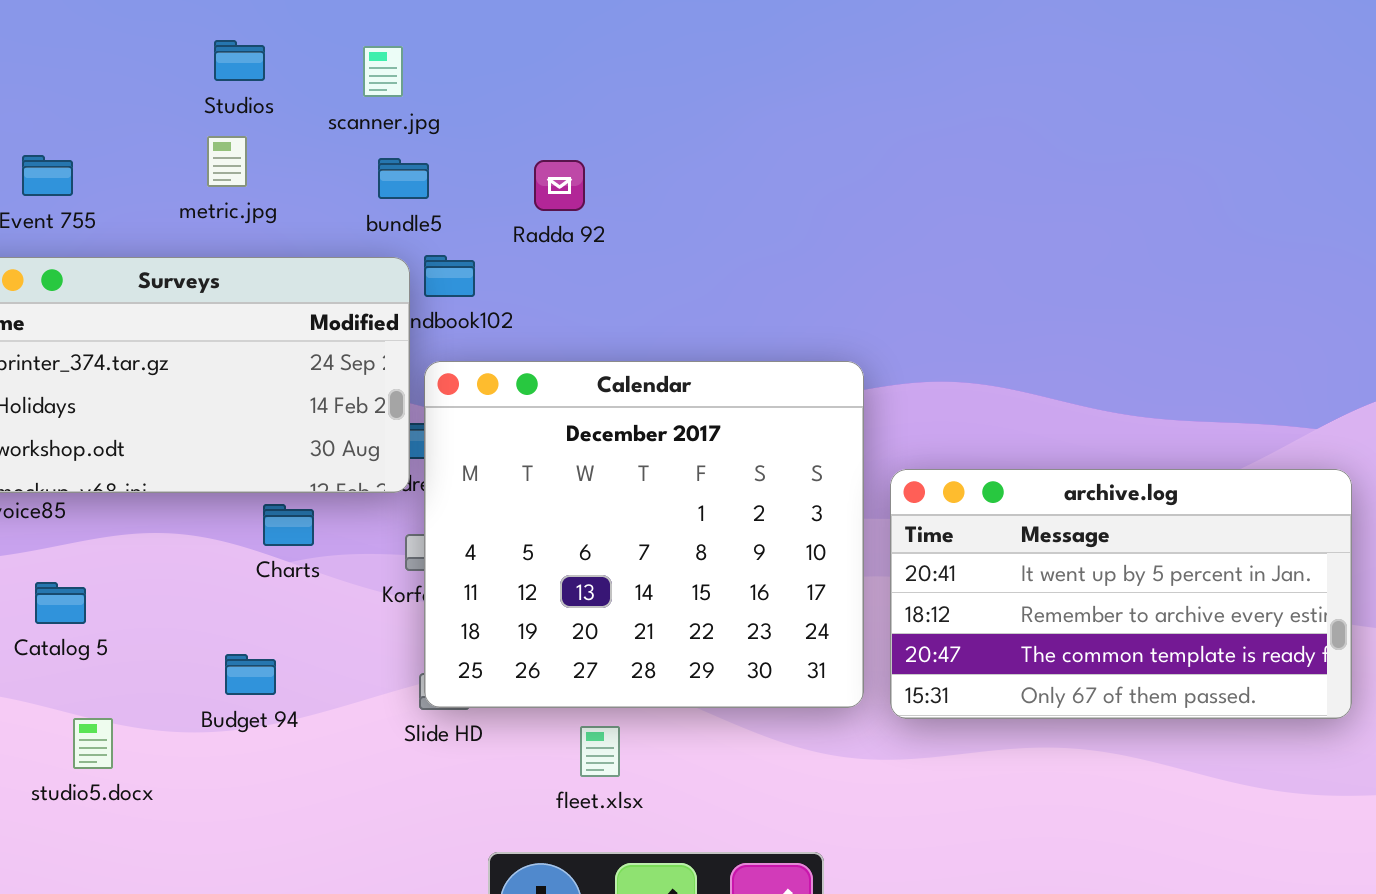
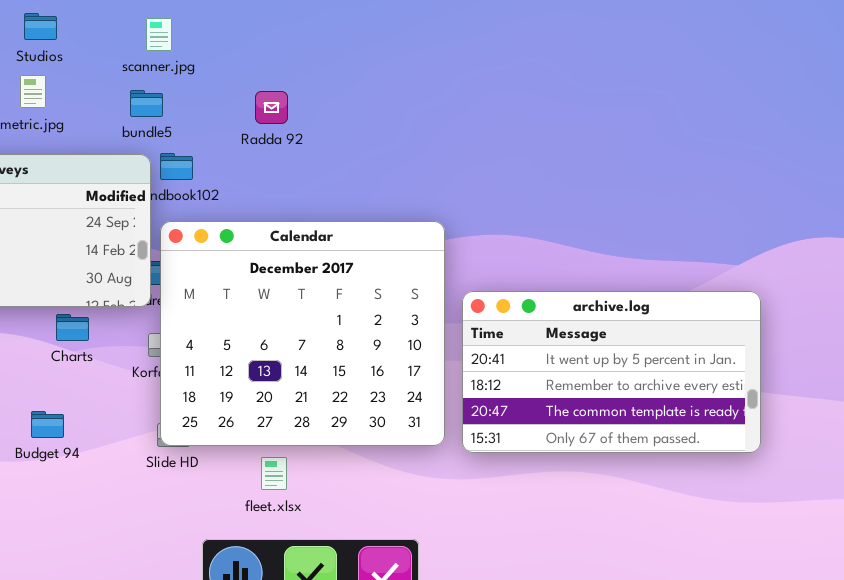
scanner.jpg: [363,46,403,97] -> [146,18,172,51], moved
Radda 92: [534,160,585,211] -> [255,91,288,124], moved

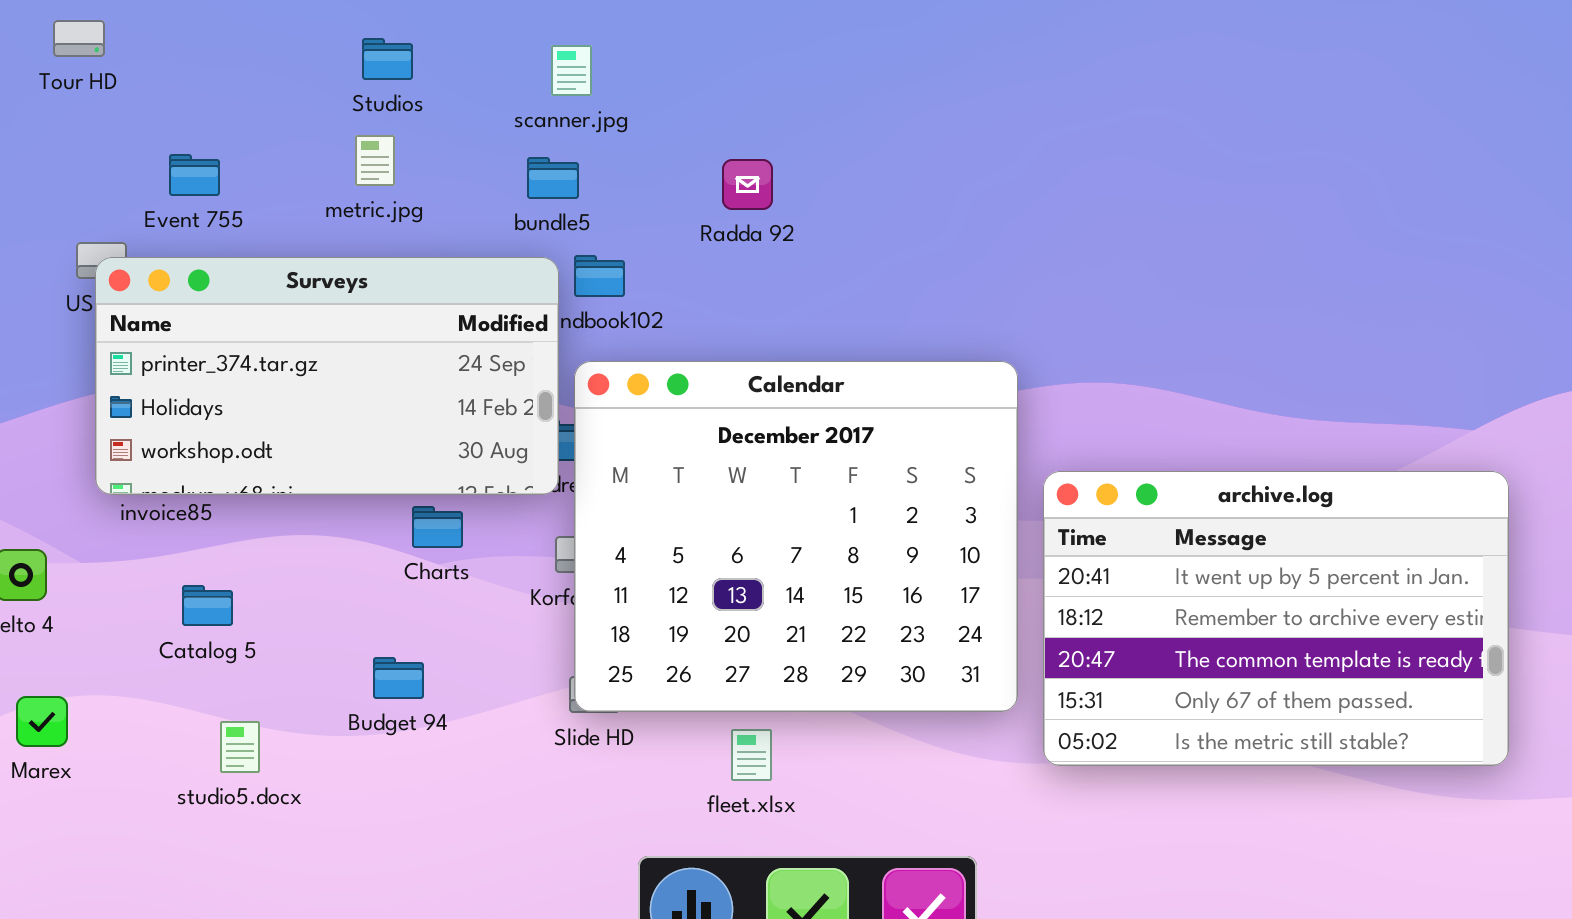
archive.log: [462,291,761,453] -> [1043,471,1509,766], resized

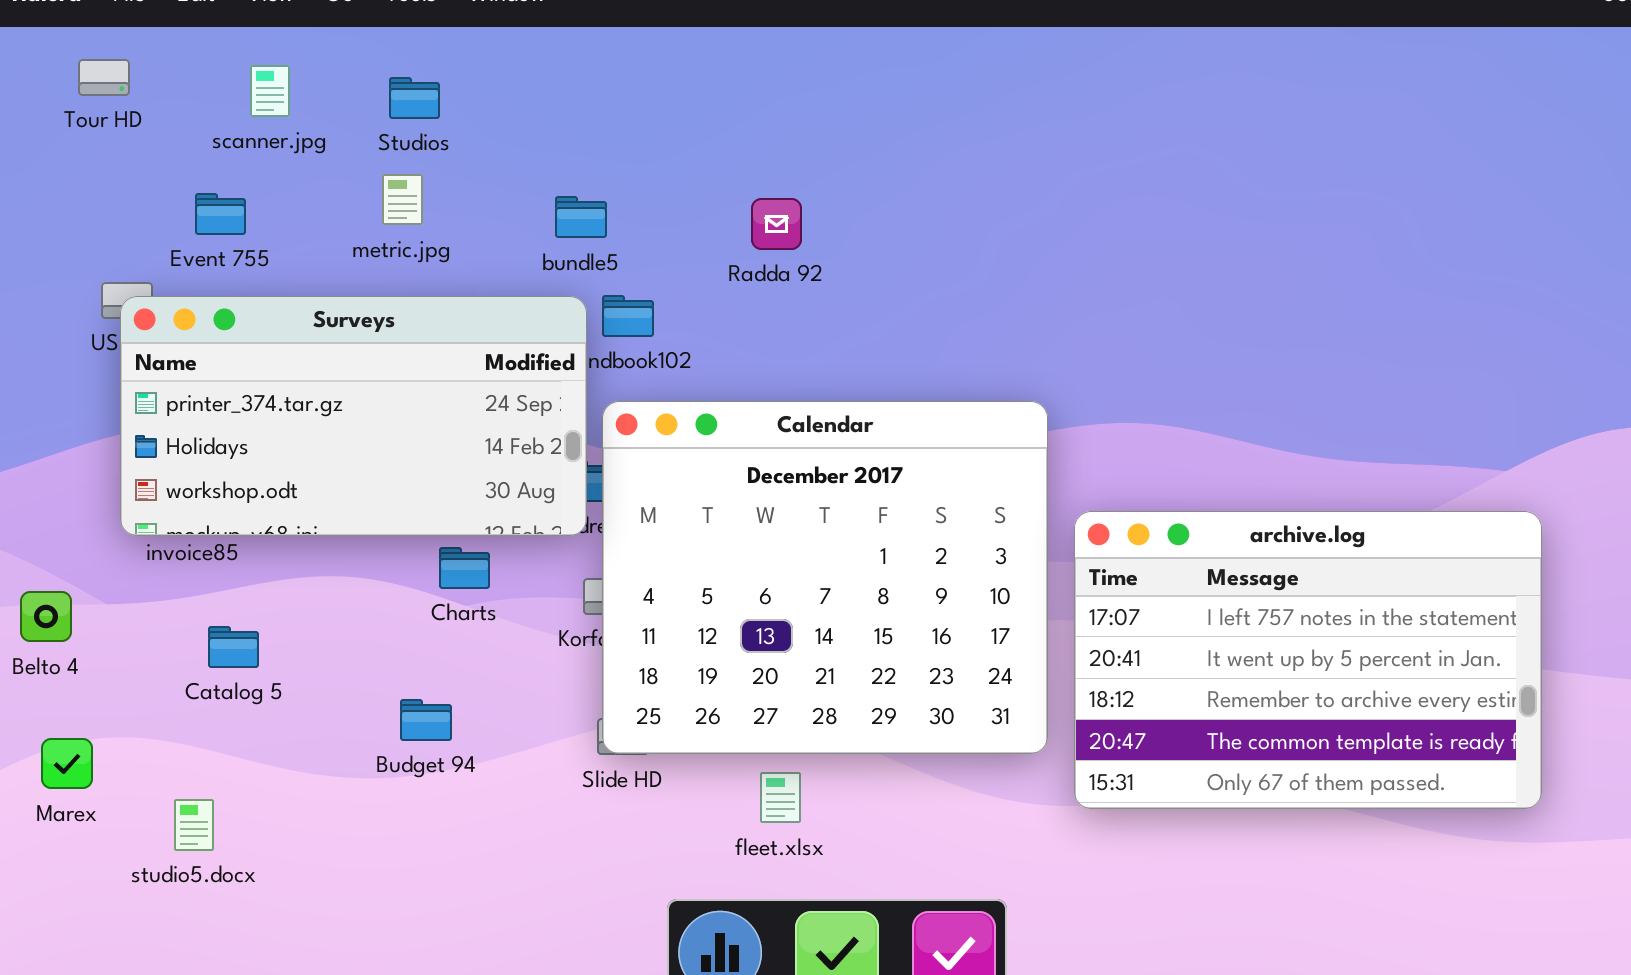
scanner.jpg: [551,45,592,96] -> [250,65,290,117], moved
archive.log: [1043,471,1509,766] -> [1074,511,1542,809], scrolled up 1 row
studio5.docx: [220,721,260,773] -> [174,799,214,851], moved

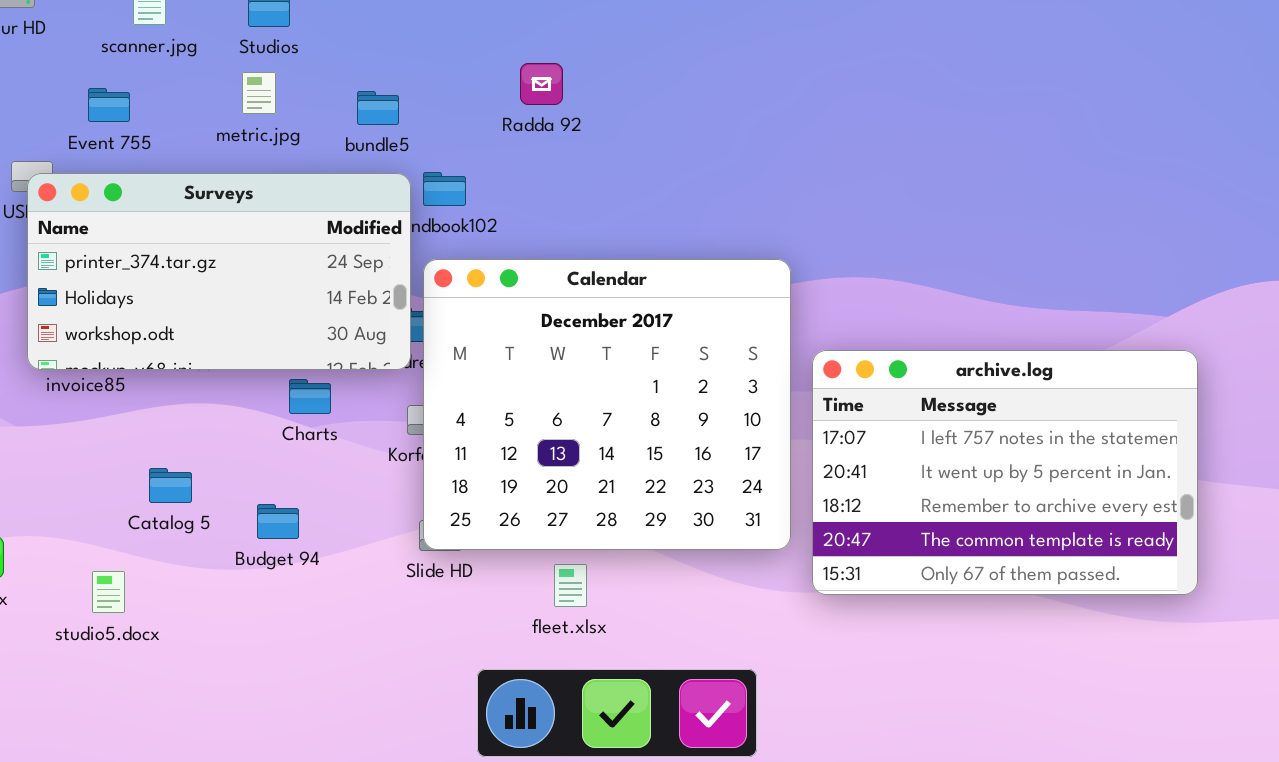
bundle5: [555,196,607,238] -> [357,91,399,125], moved
Radda 92: [751,198,802,250] -> [520,63,563,105], moved
Catalog 5: [208,626,259,668] -> [149,468,192,503], moved
studio5.docx: [174,799,214,851] -> [92,571,125,613], moved

